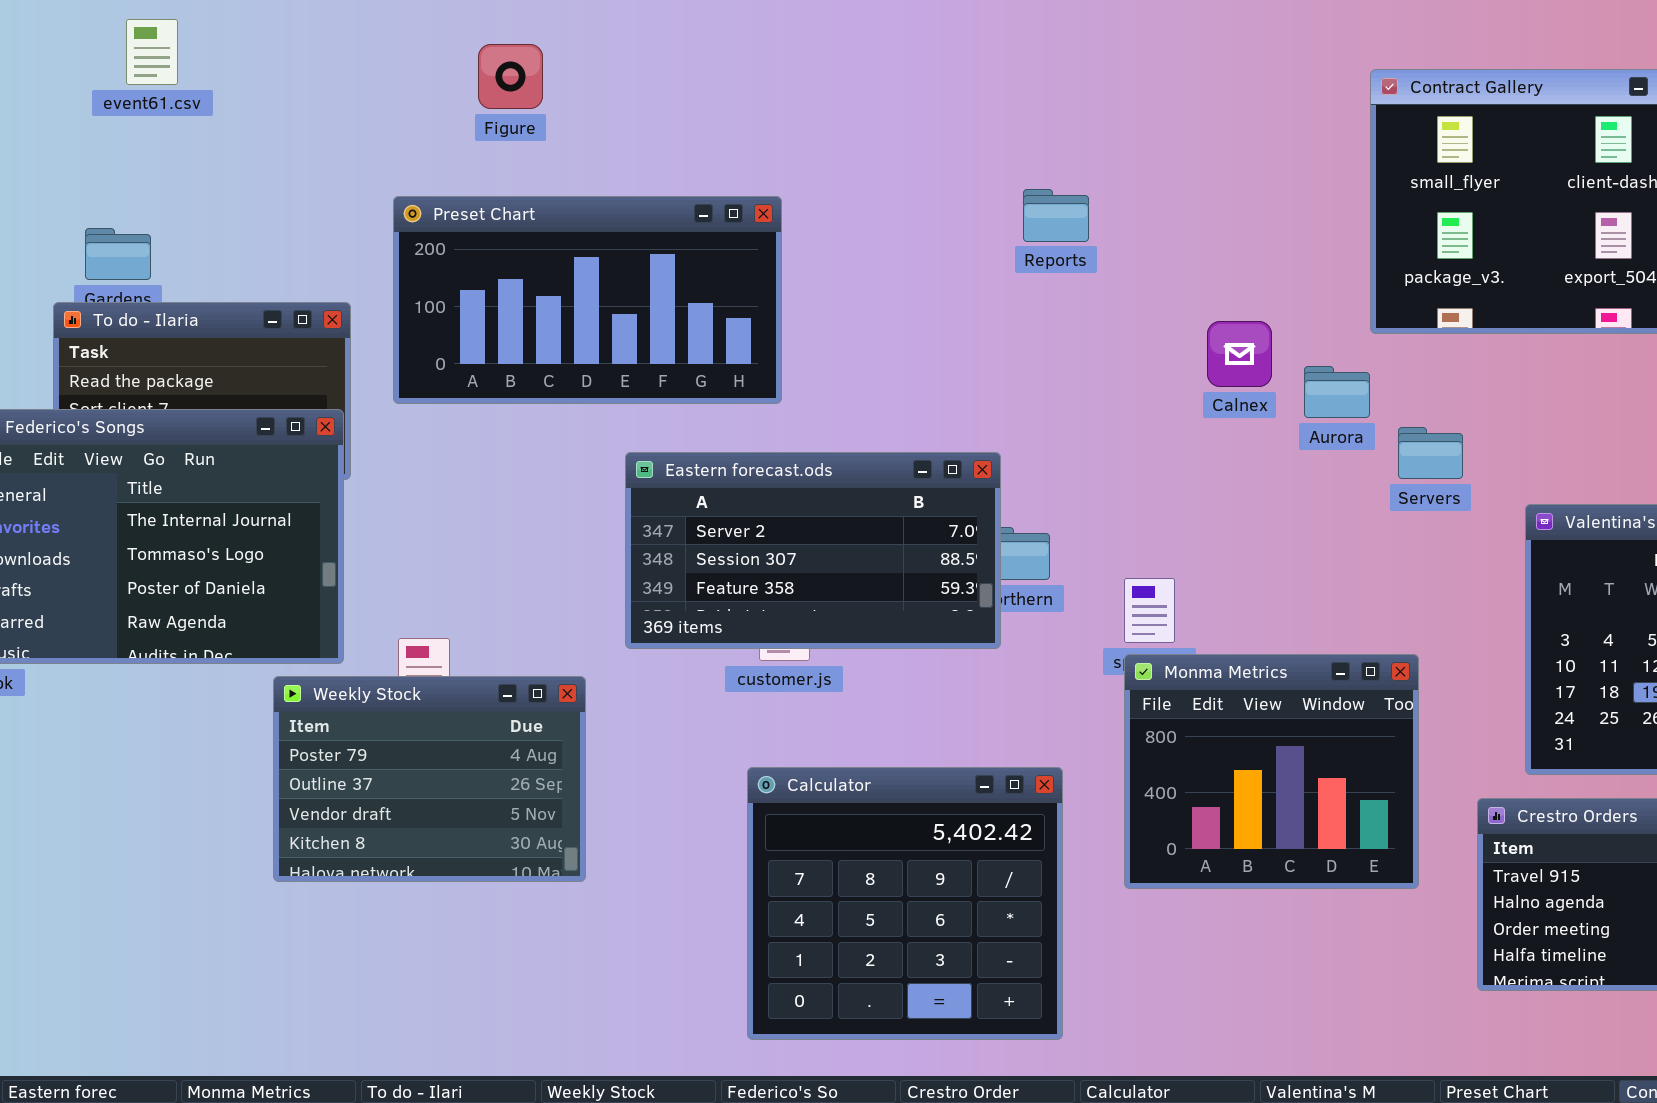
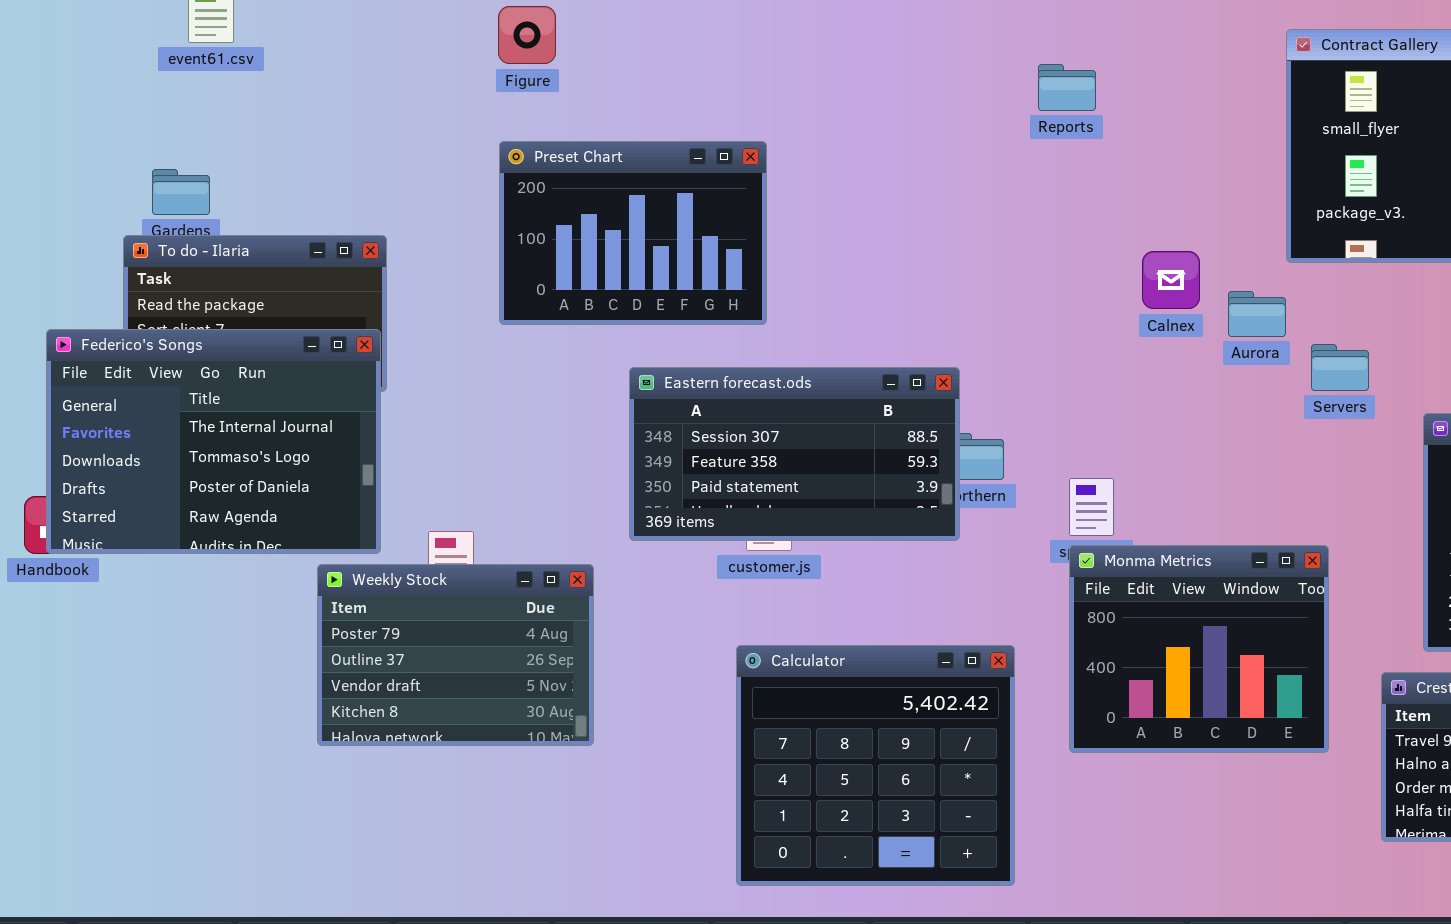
Reports: [1023,189,1089,242] -> [1038,64,1096,111], moved
Preset Chart: [393,196,782,404] -> [499,141,767,325], resized
Eastern forecast.ods: [625,452,1001,649] -> [629,367,960,541], scrolled down 1 row

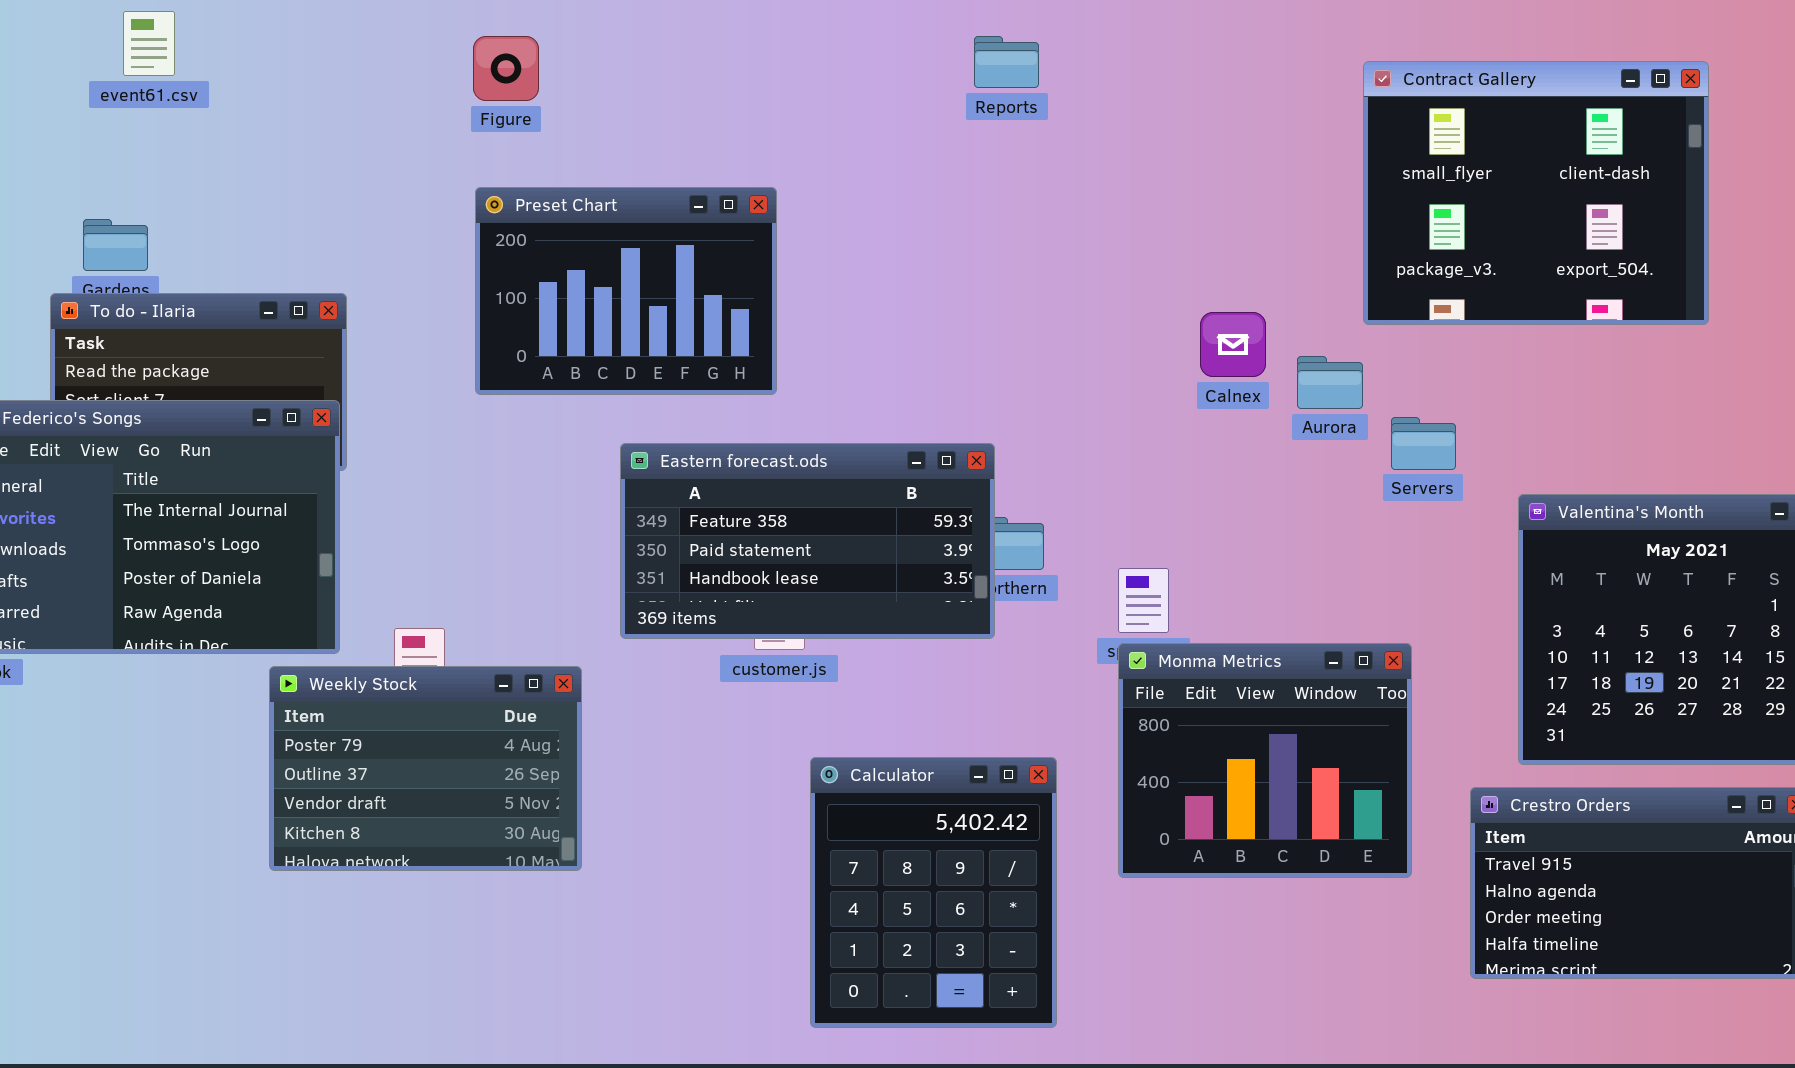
Reports: [1038,64,1096,111] -> [974,36,1039,88], moved
Eastern forecast.ods: [629,367,960,541] -> [620,443,995,639], scrolled down 1 row
Calculator: [736,645,1015,886] -> [810,757,1057,1028], resized

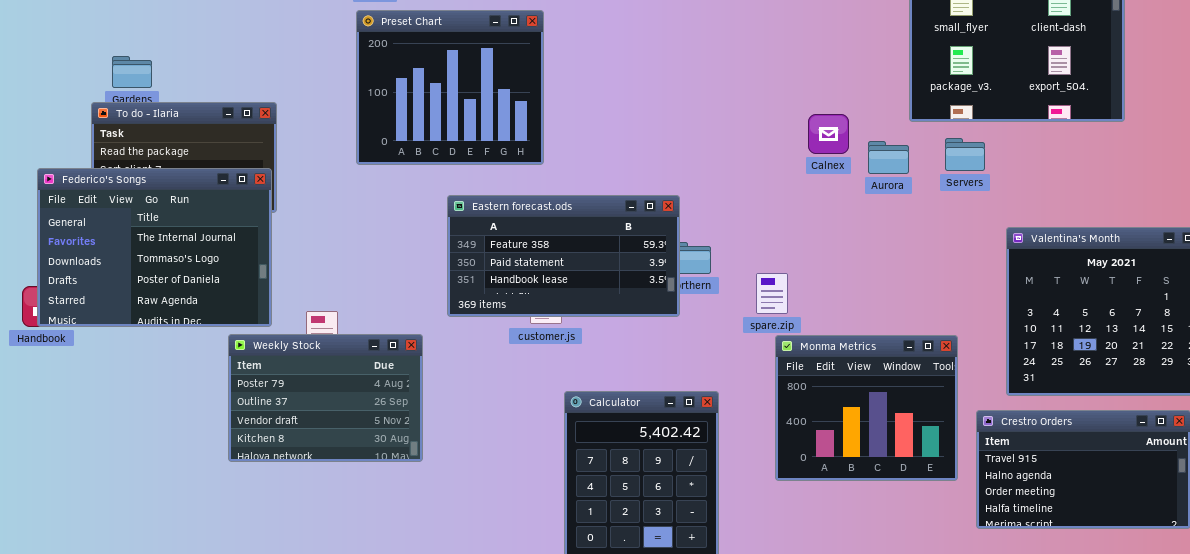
Preset Chart: [475,187,777,395] -> [356,10,544,165], resized
Servers: [1391,417,1456,470] -> [945,138,985,171], moved
Monma Metrics: [1118,643,1412,878] -> [775,335,958,481], moved

